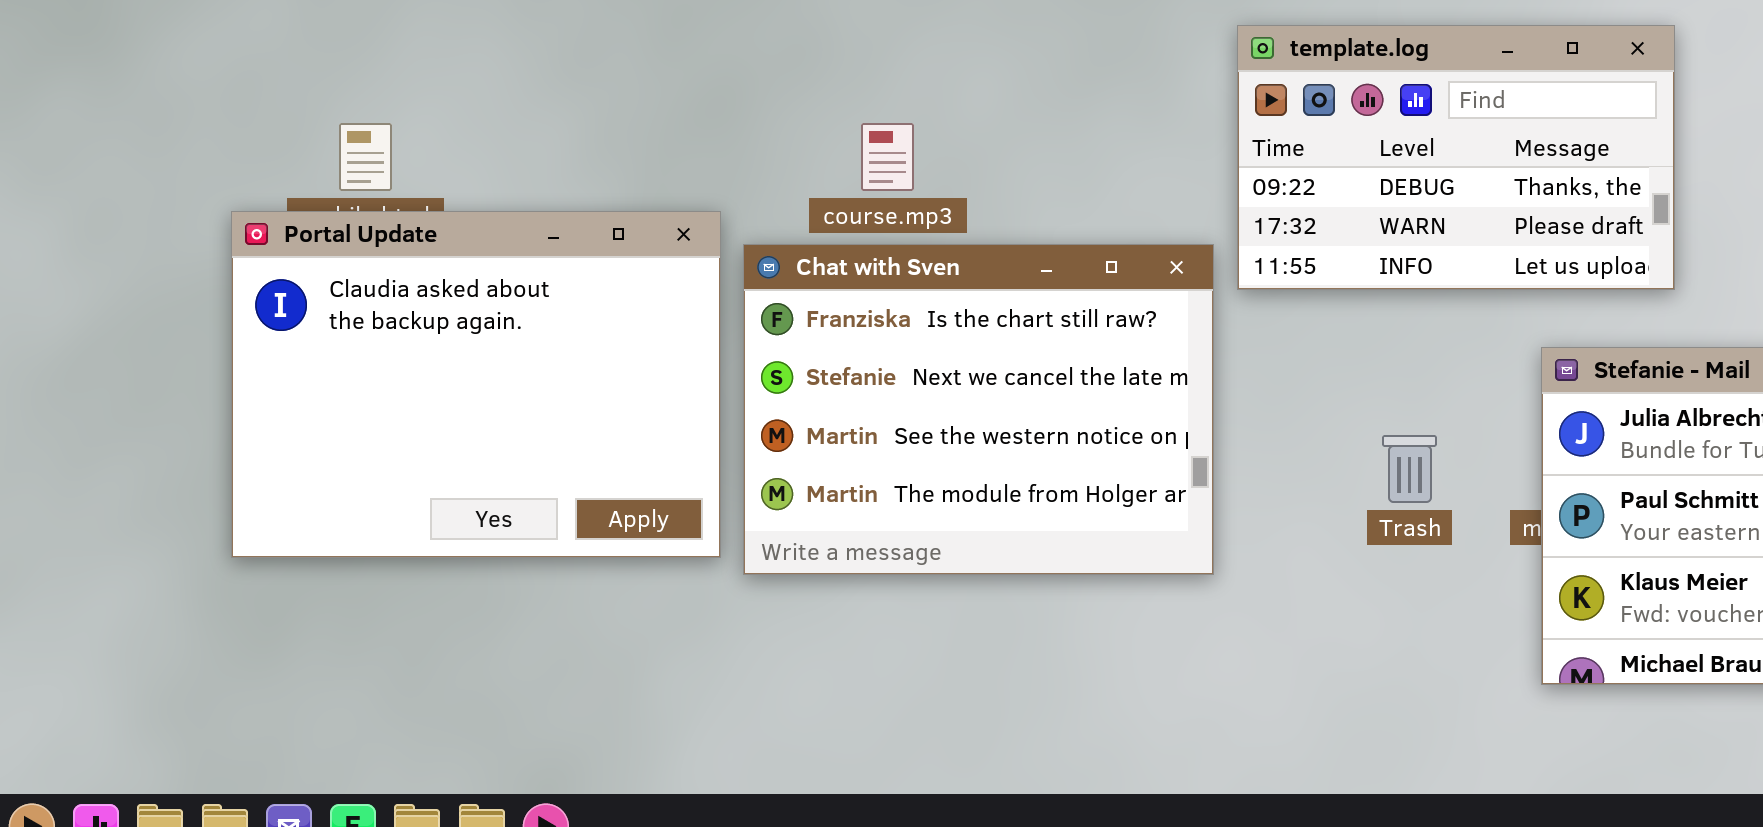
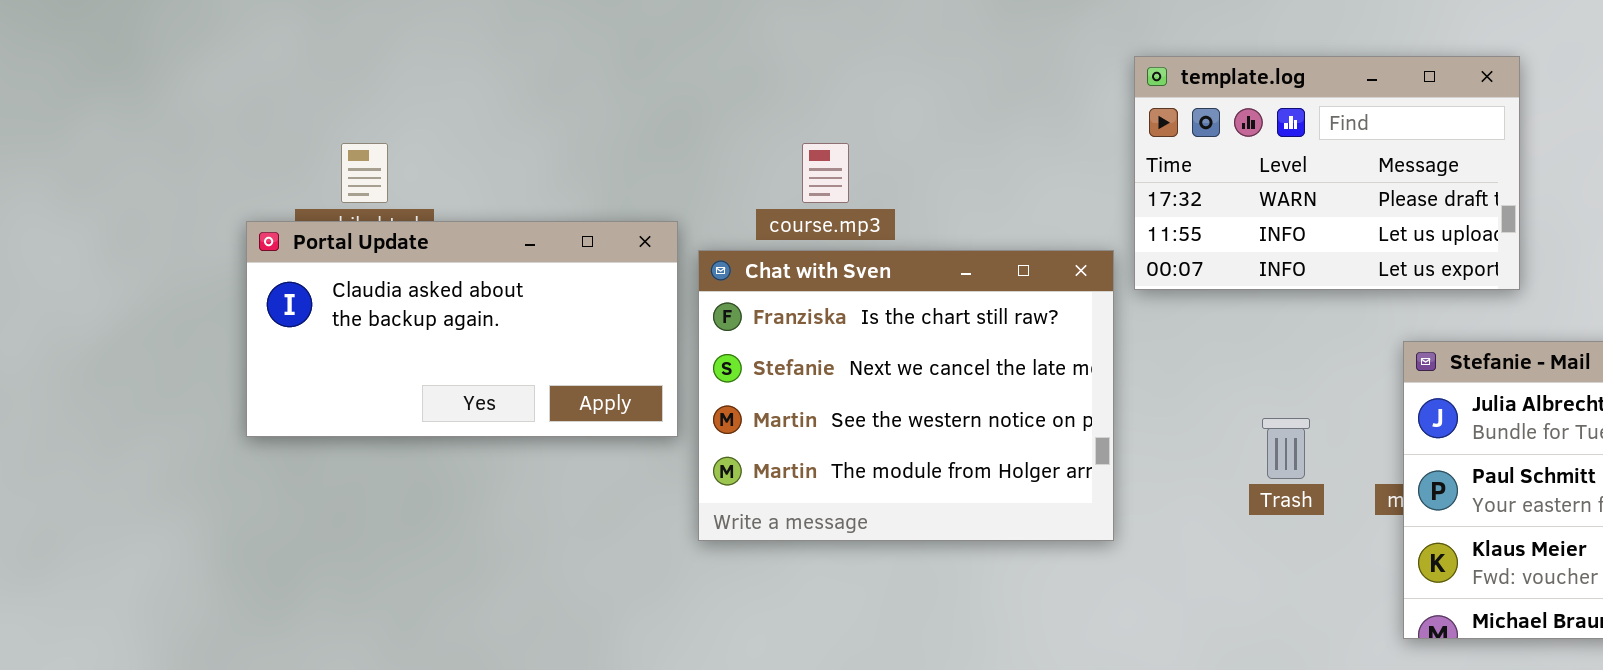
template.log: [1237,25,1675,290] -> [1134,56,1520,290], scrolled down 1 row
Portal Update: [231,211,721,558] -> [246,221,678,437], resized

